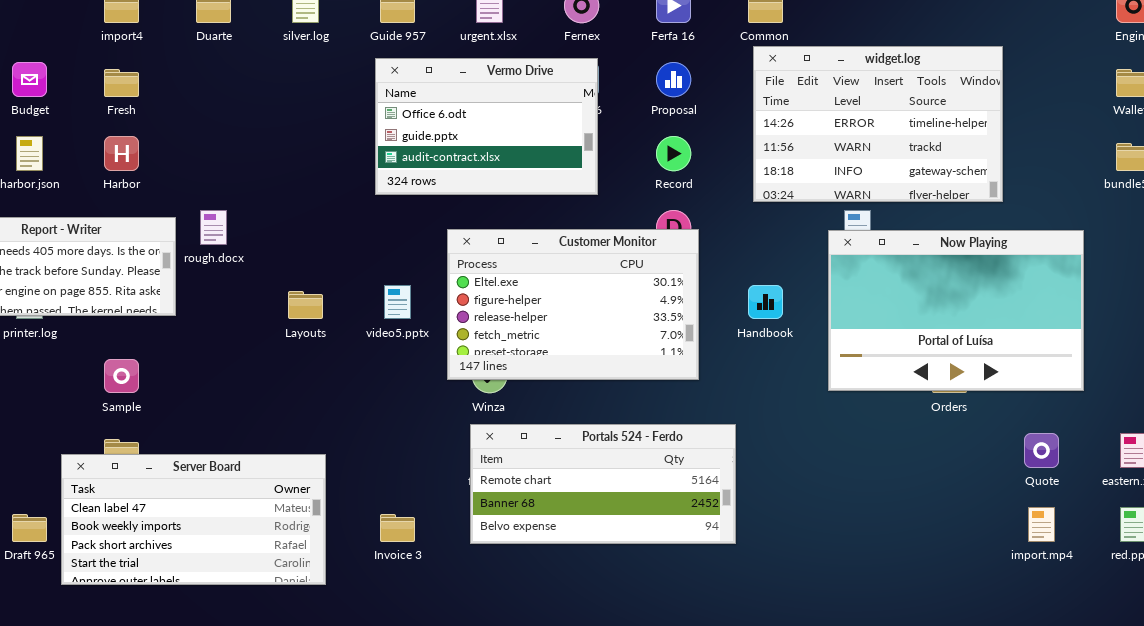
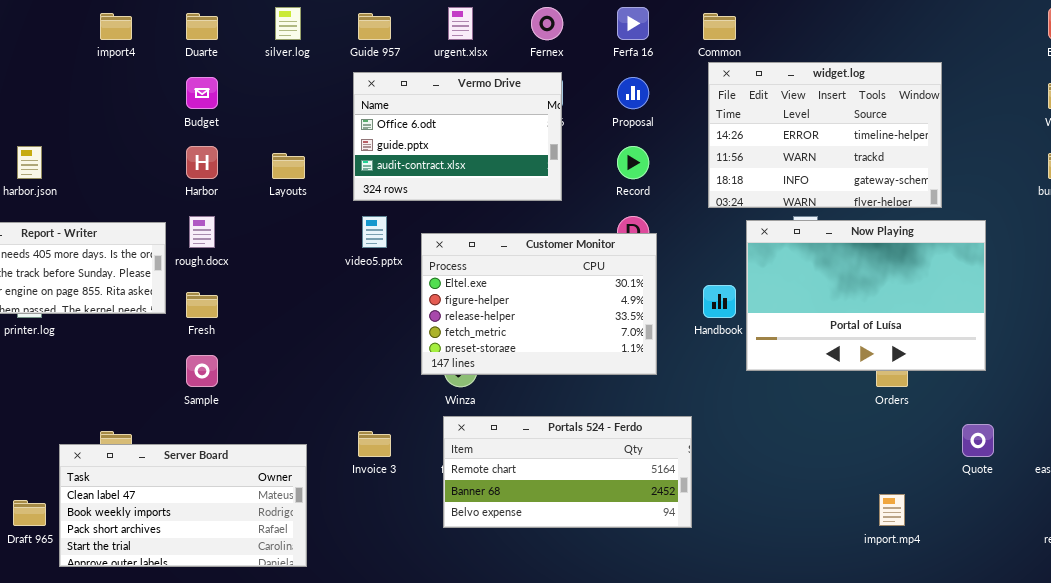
Budget: [12,62,47,97] -> [186,77,218,109], moved
Fresh: [104,69,139,97] -> [186,292,218,318], moved
Harbor: [104,136,139,171] -> [186,146,218,179], moved
Now Playing: [828,230,1084,391] -> [746,220,986,371], moved
video5.pptx: [384,285,411,319] -> [362,216,387,248], moved
Layouts: [288,291,323,319] -> [272,153,305,179], moved
Sample: [104,359,139,393] -> [186,355,218,387], moved
import.mp4: [1028,507,1055,542] -> [879,494,905,526], moved
Invoice 3: [380,514,415,542] -> [358,431,391,457], moved

